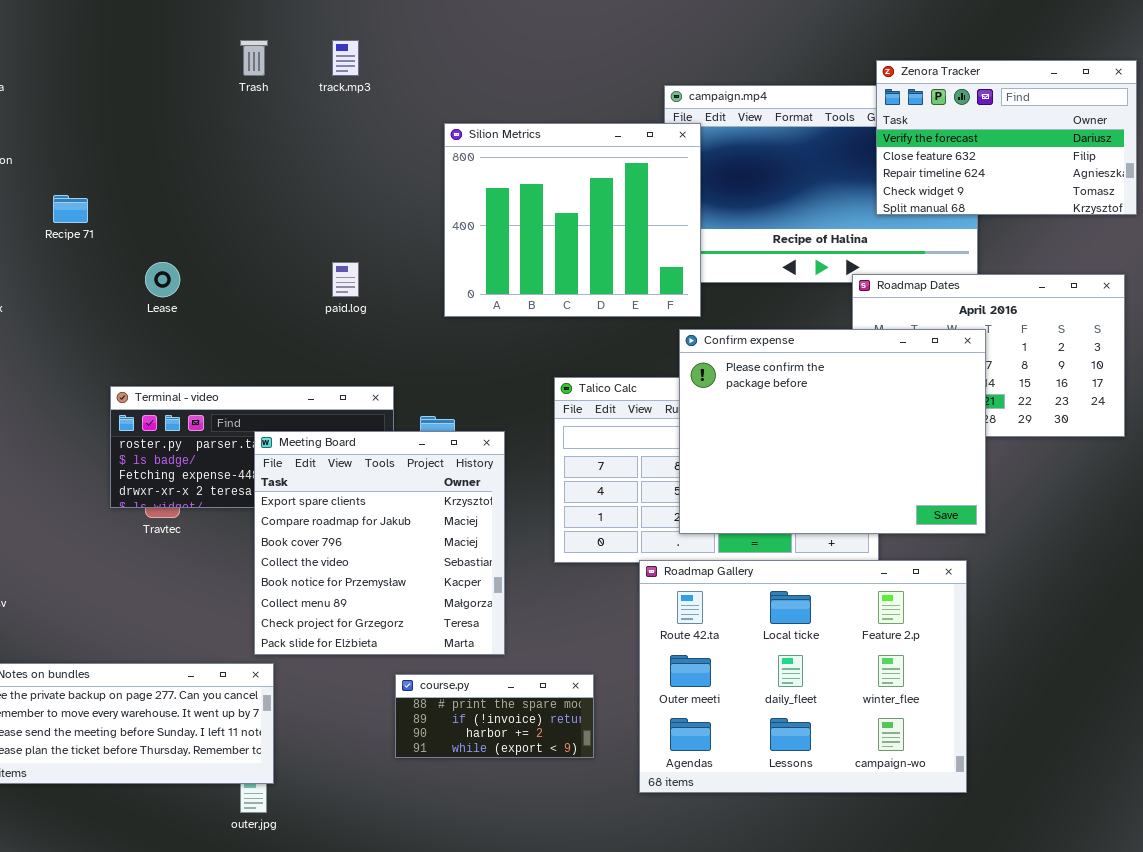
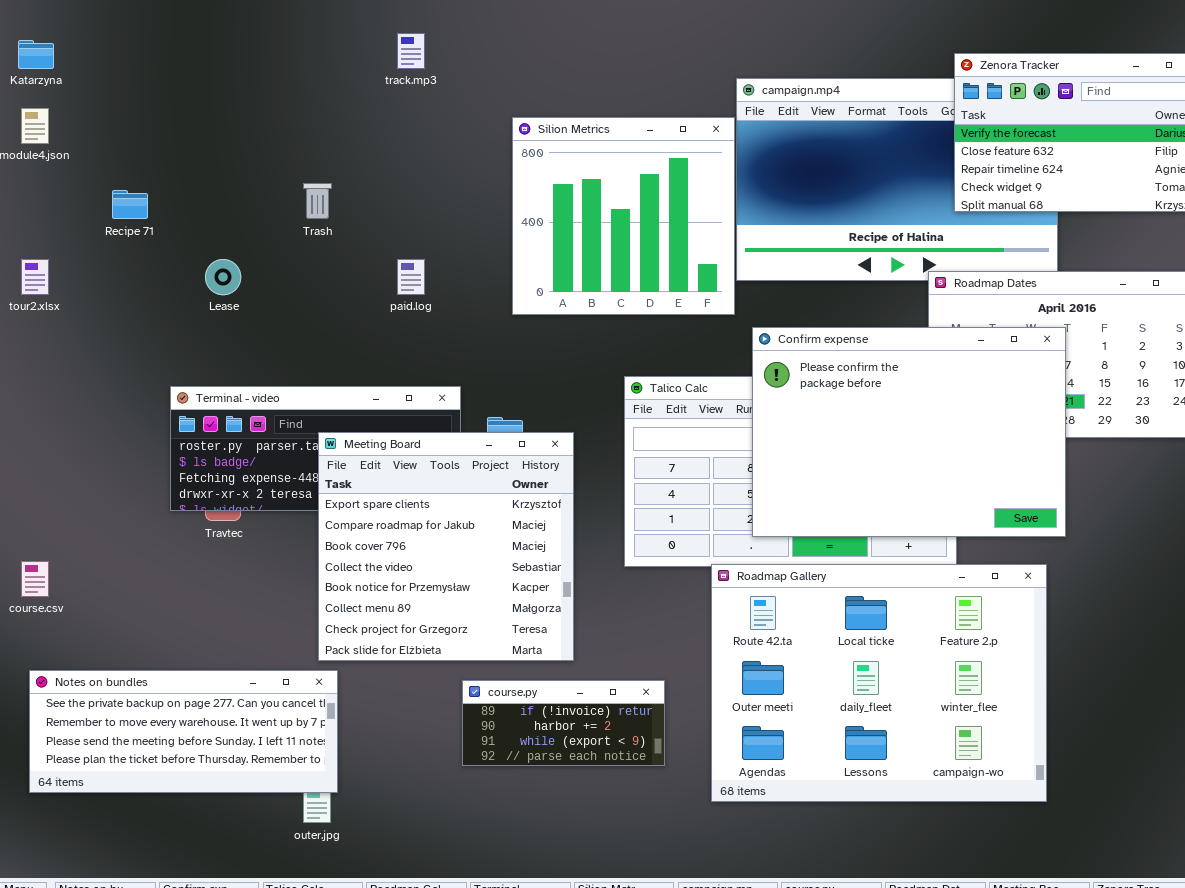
Trash: [240,40,268,76] -> [303,183,332,219], moved
Silion Metrics: [444,123,701,317] -> [512,117,735,315], resized
course.py: [395,674,594,758] -> [462,680,665,766], scrolled down 1 row

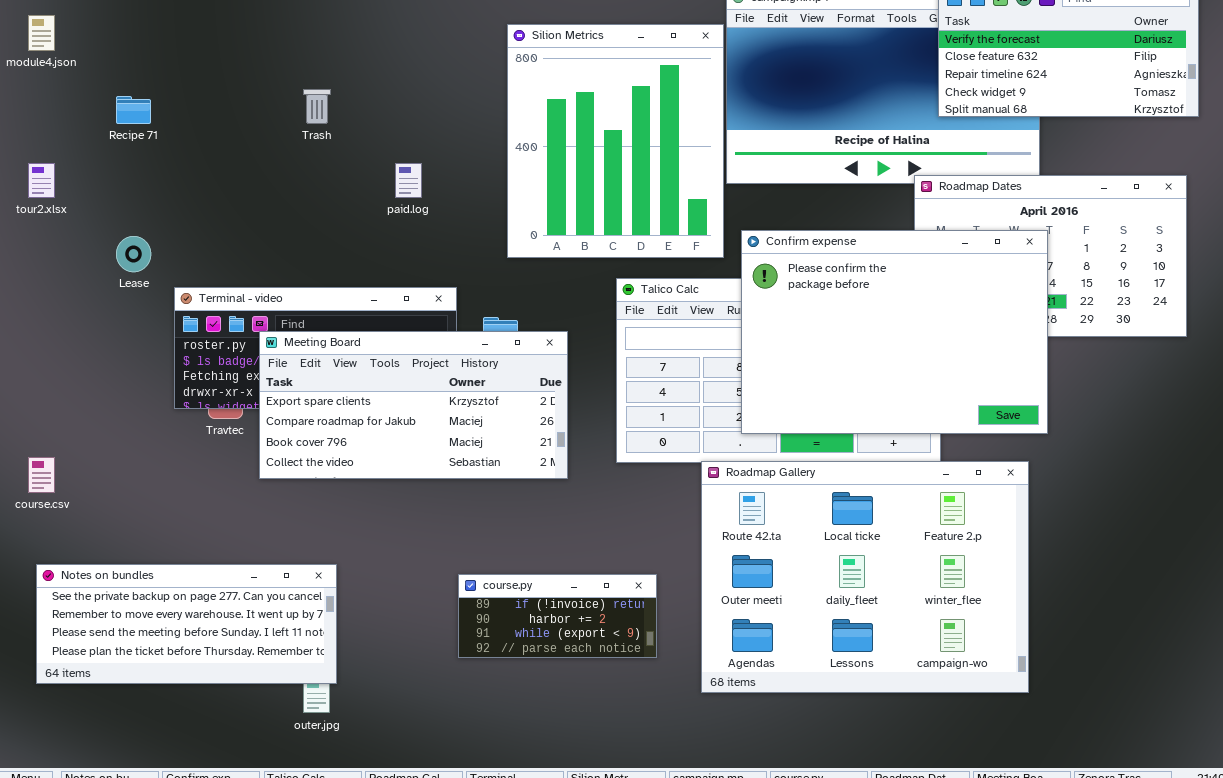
Silion Metrics: [512,117,735,315] -> [507,24,724,258], resized
Lease: [205,259,241,295] -> [116,236,151,272], moved
Meeting Board: [318,432,574,661] -> [259,331,568,479], resized

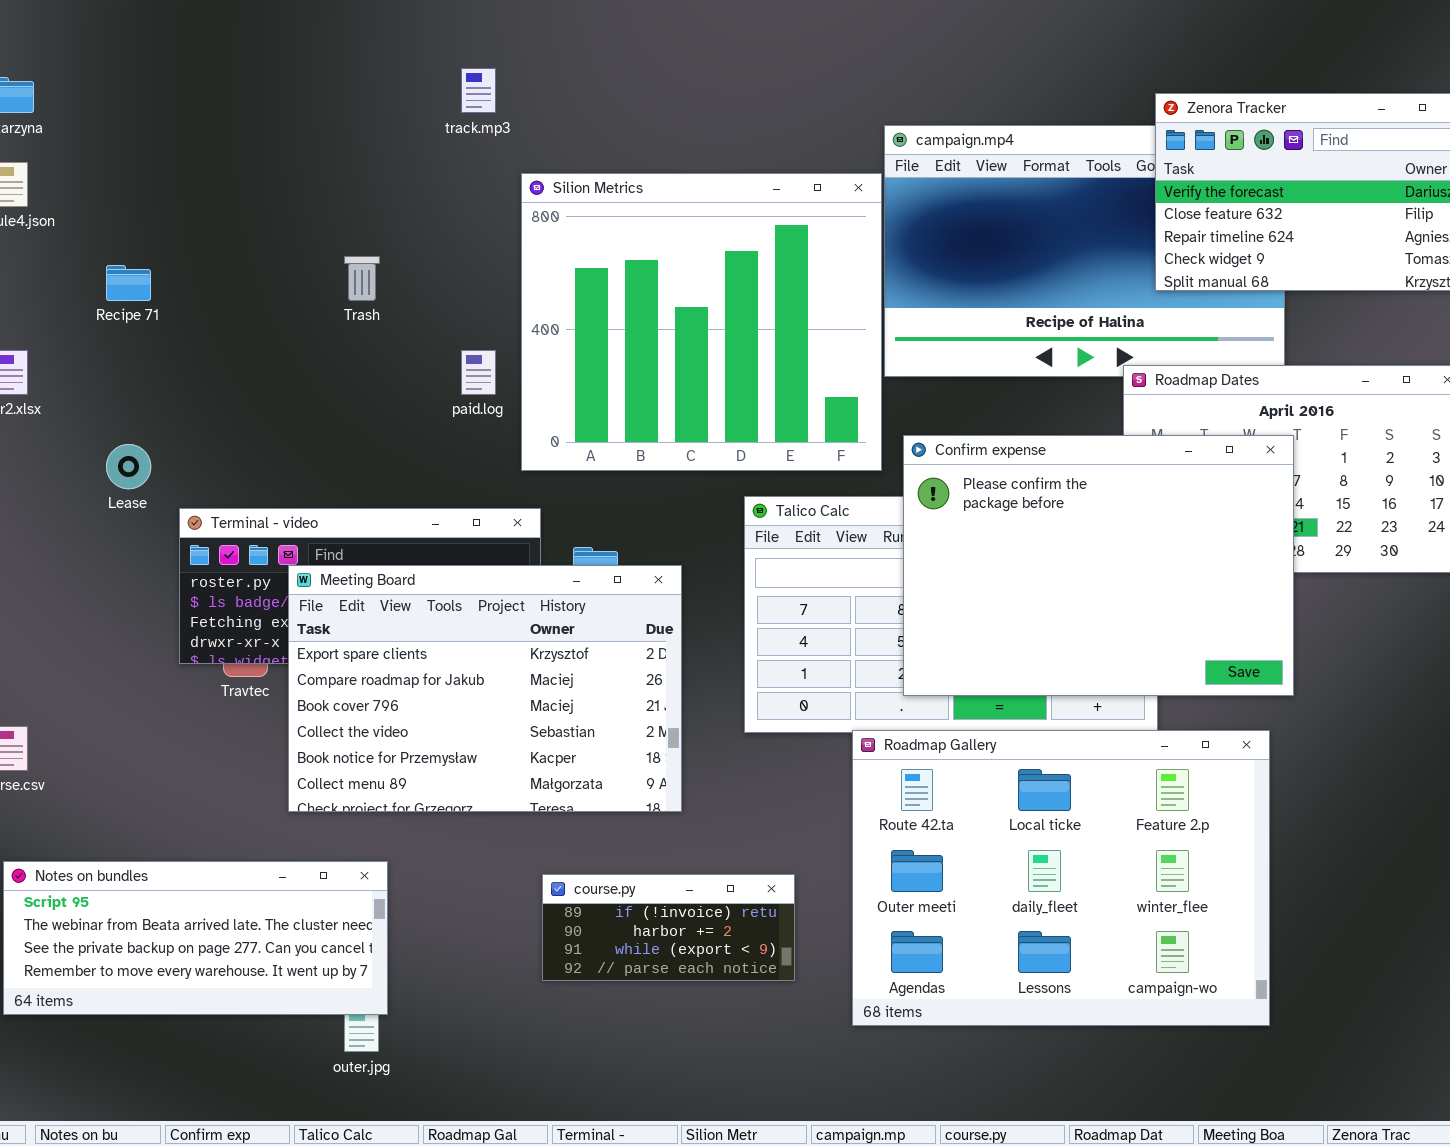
Silion Metrics: [507,24,724,258] -> [521,173,882,471], resized
Meeting Board: [259,331,568,479] -> [288,565,682,812], resized
Notes on bundles: [36,564,337,684] -> [3,861,388,1015], scrolled up 2 rows

